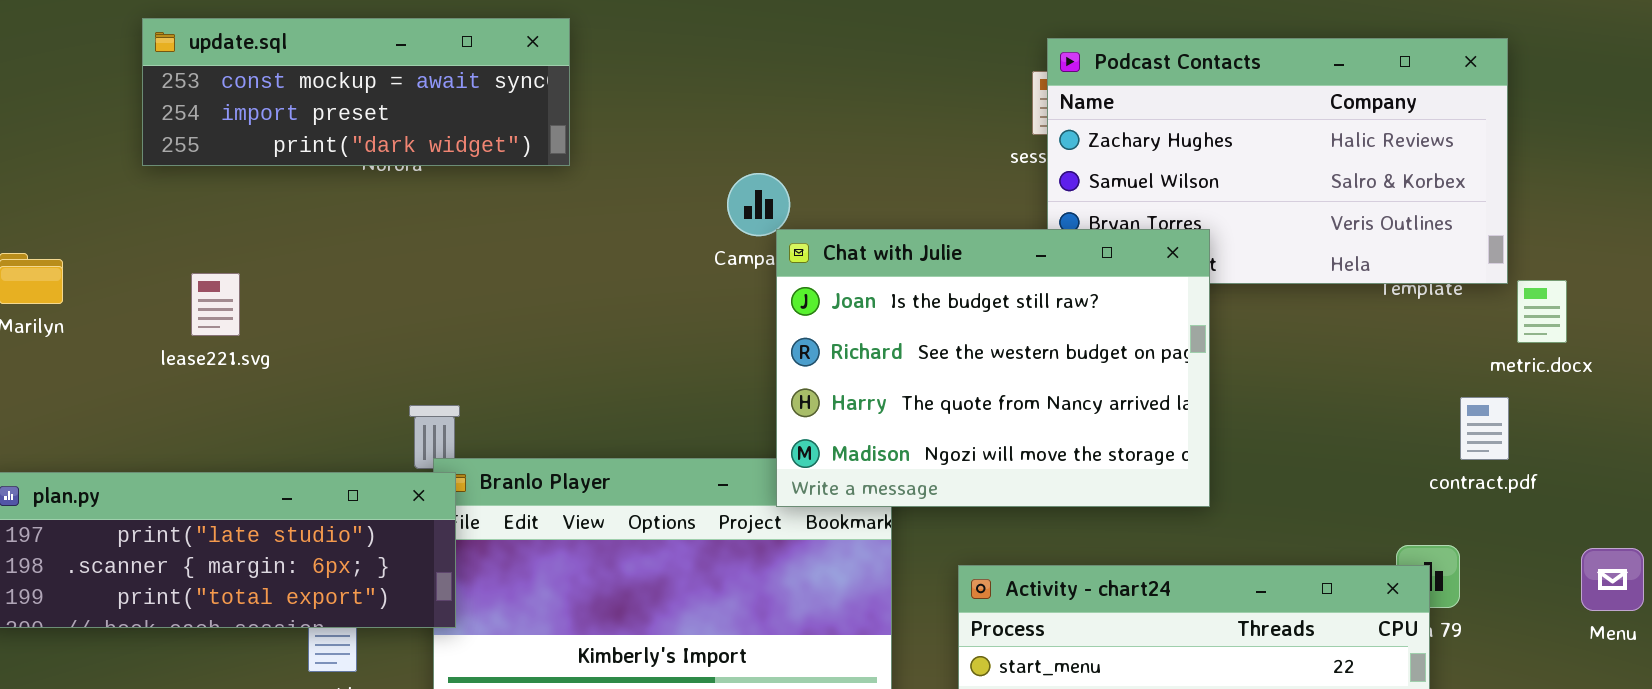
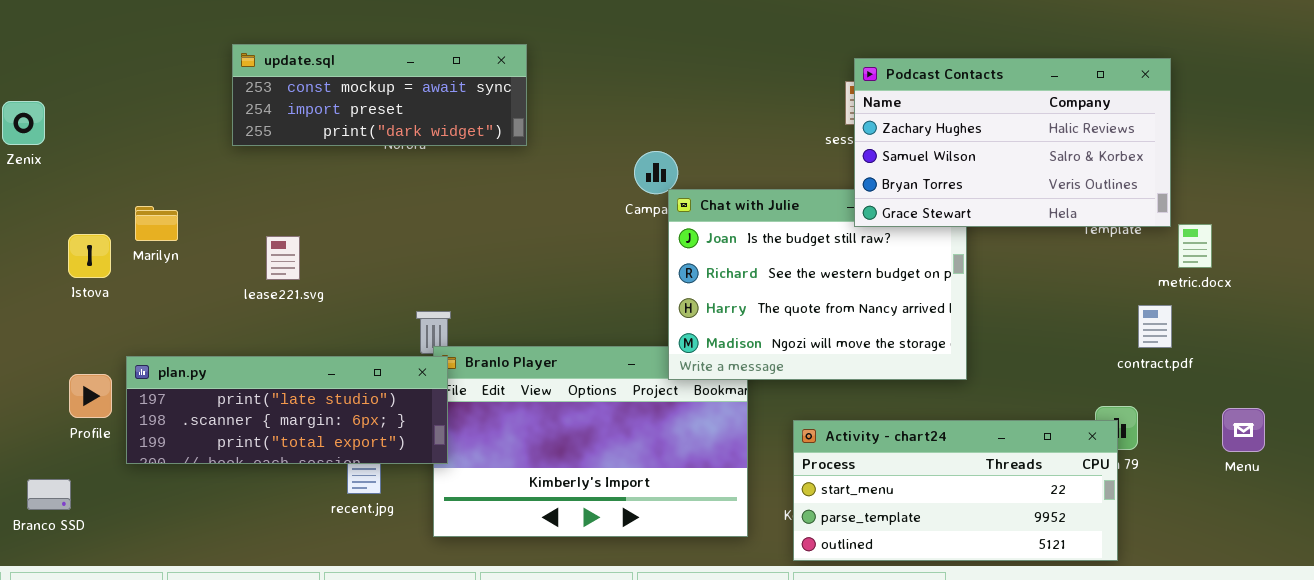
Podcast Contacts: [1047,38,1508,284] -> [854,58,1171,227], raised
lease221.svg: [191,273,240,336] -> [266,236,300,280], moved

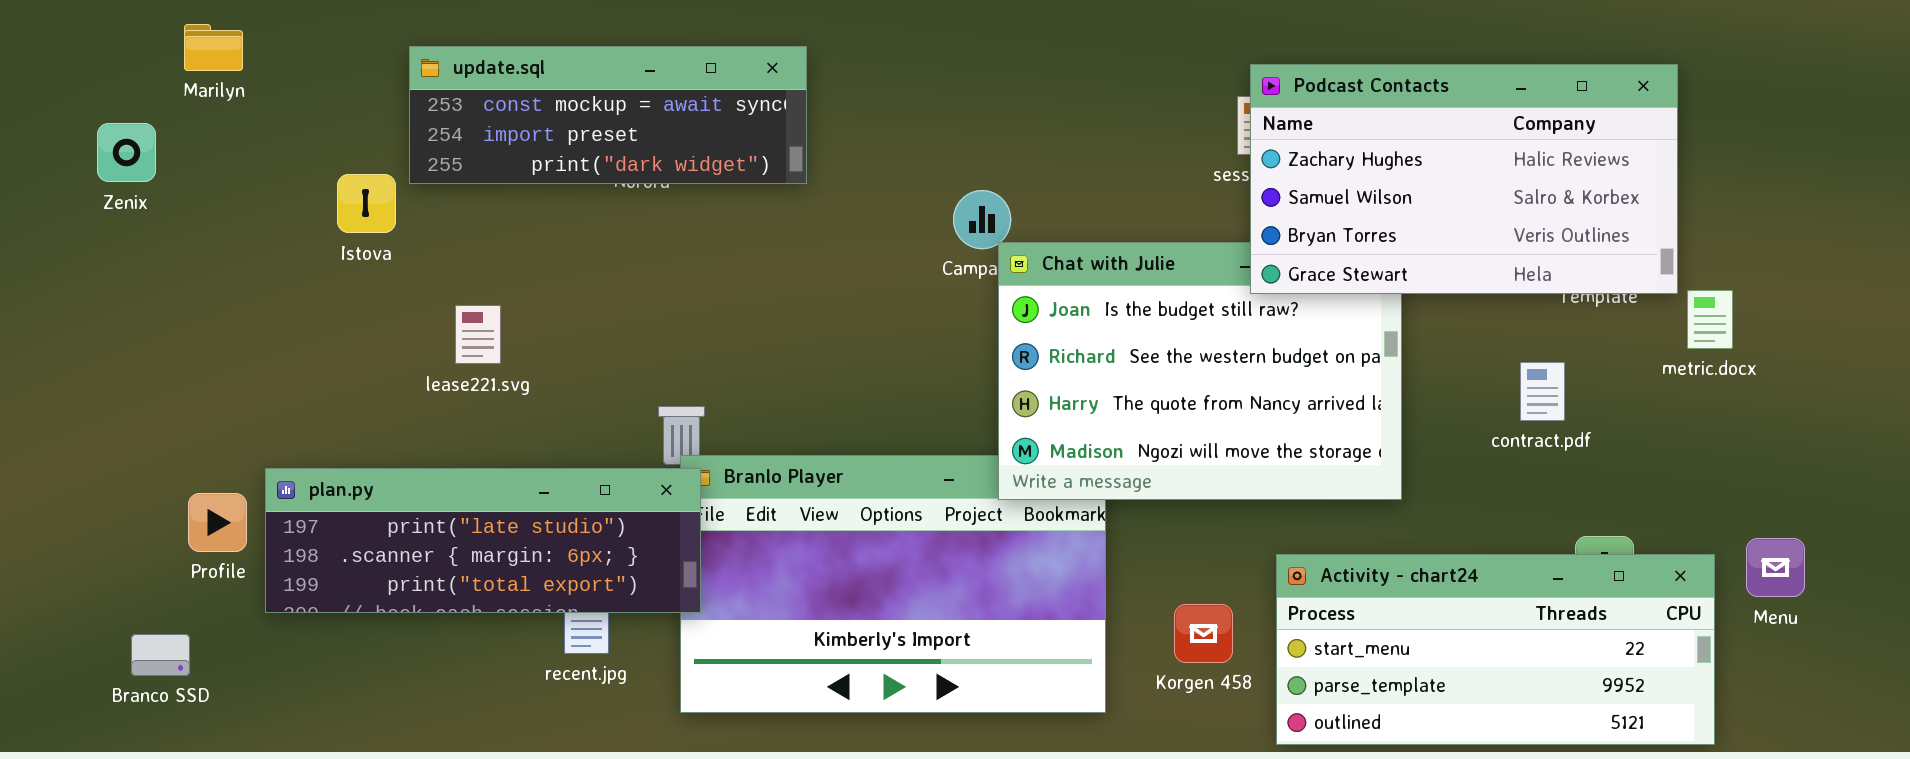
Marilyn: [135,206,178,241] -> [184,24,243,71], moved
Istova: [68,234,111,278] -> [337,174,396,233], moved
contract.pdf: [1138,305,1172,348] -> [1520,362,1565,421], moved
Activity - chart24: [793,420,1118,561] -> [1276,554,1715,745], moved

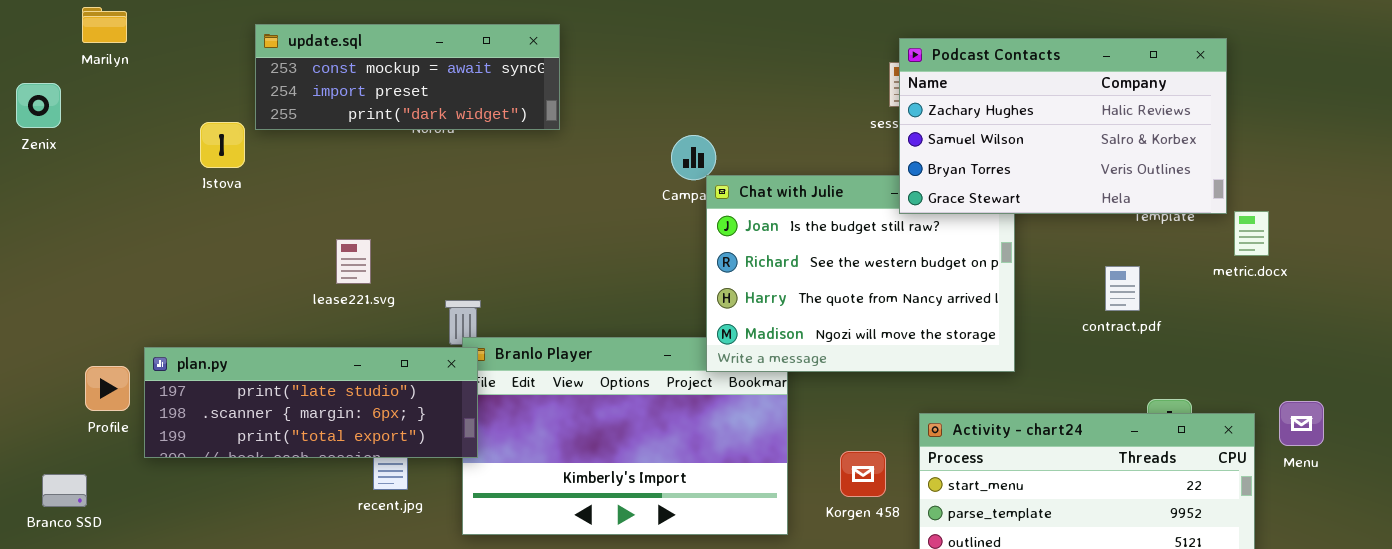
lease221.svg: [455,305,501,364] -> [336,239,371,284], moved

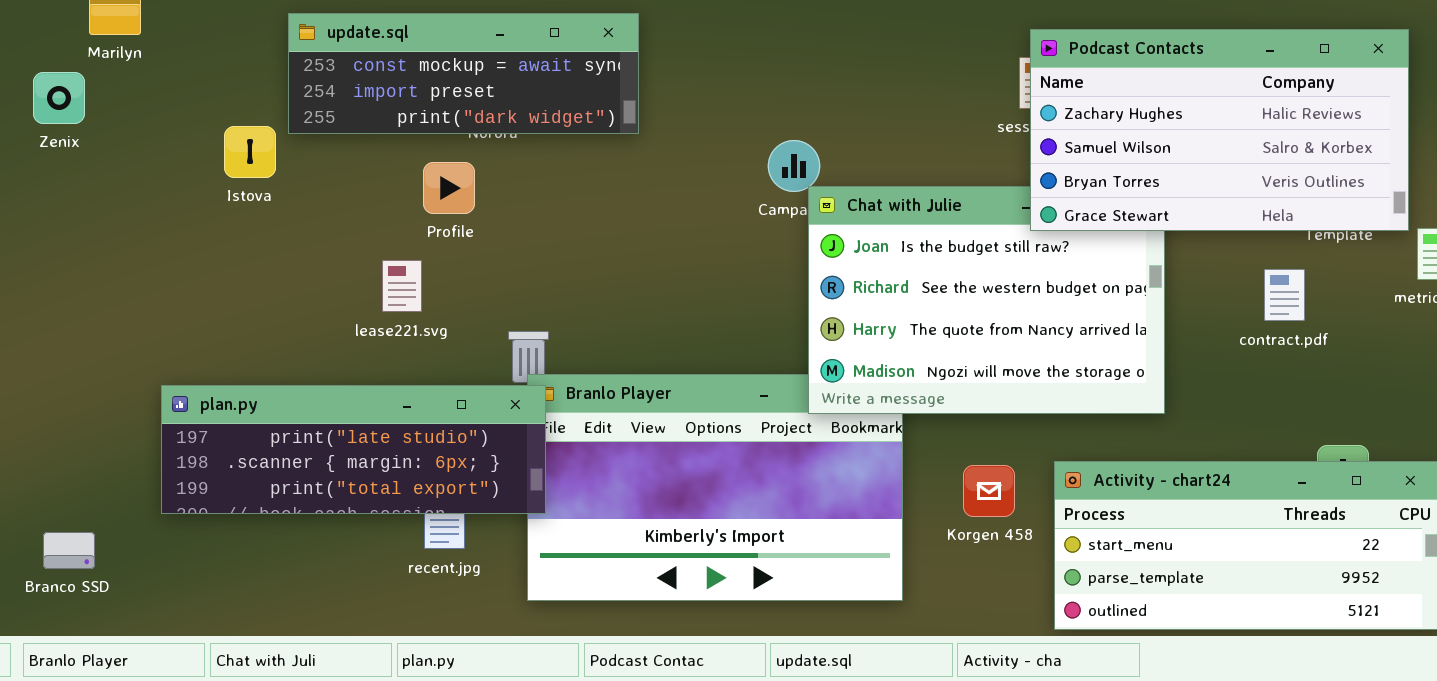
Zenix: [16,83,61,128] -> [33,72,85,124], moved
contract.pdf: [1105,266,1140,311] -> [1264,269,1305,321], moved
Profile: [85,366,130,411] -> [423,162,475,214], moved
Korgen 458: [840,451,886,497] -> [963,465,1015,517], moved

